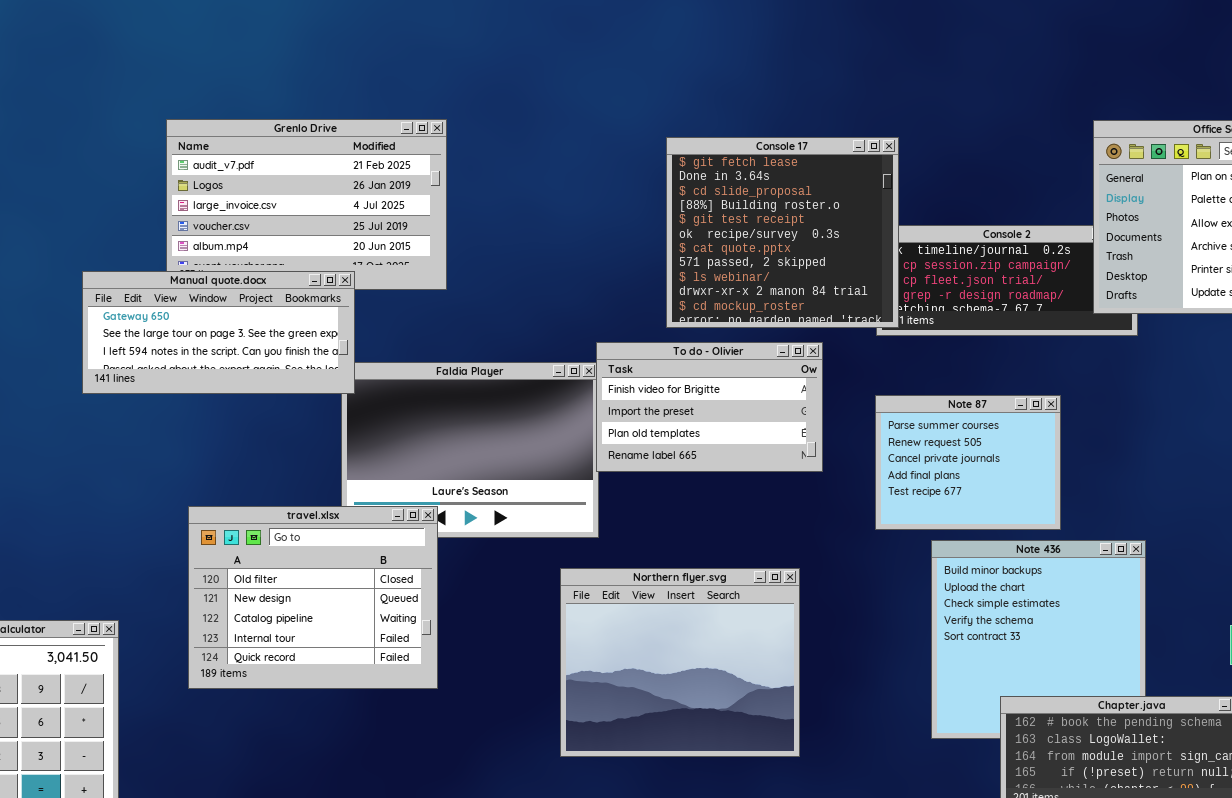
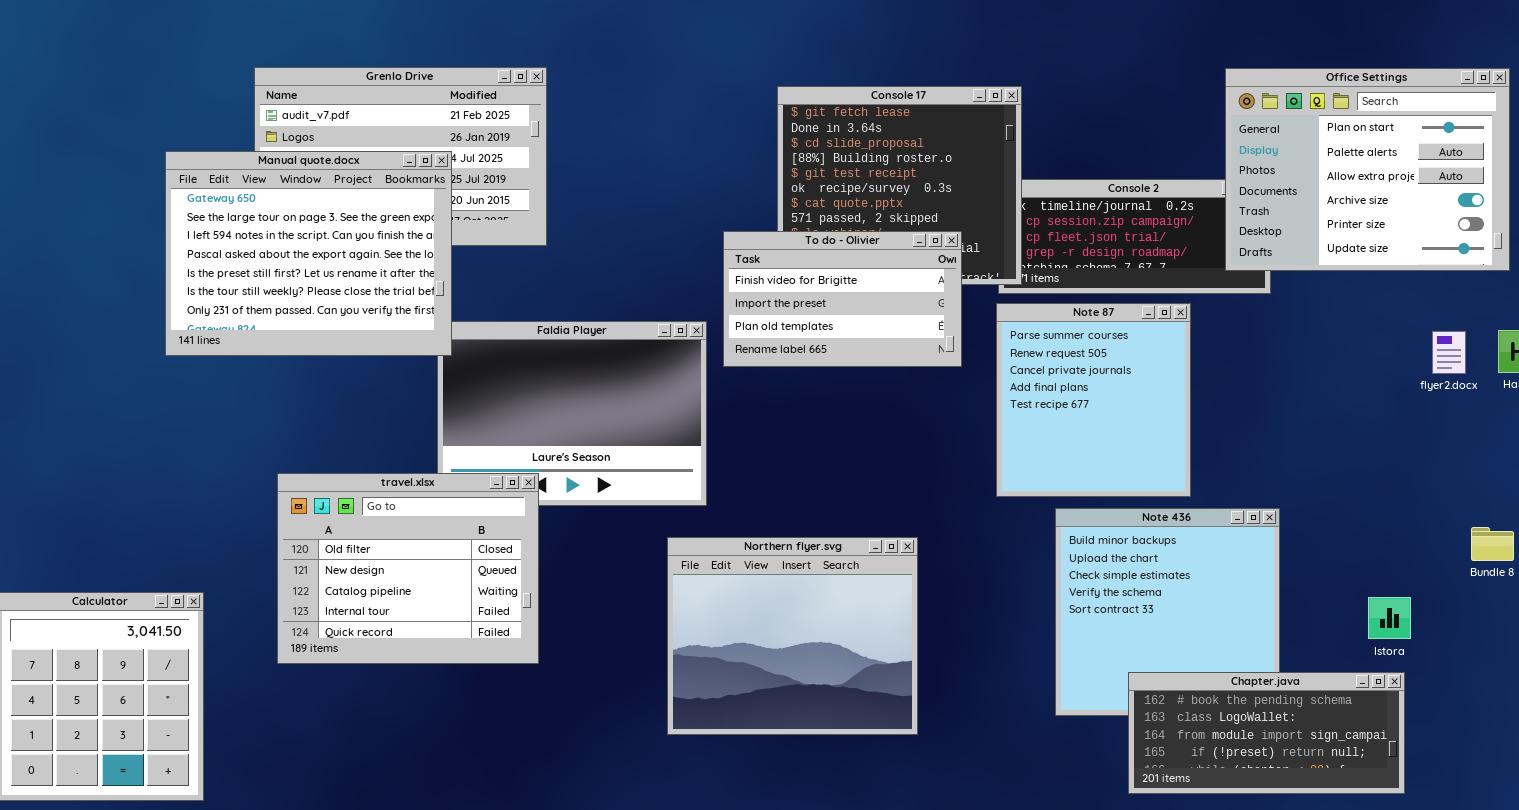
Manual quote.docx: [82,271,355,394] -> [165,151,452,356], resized
To do - Olivier: [596,342,823,472] -> [723,231,962,367], moved
Note 87: [875,395,1061,530] -> [996,303,1191,497], resized

